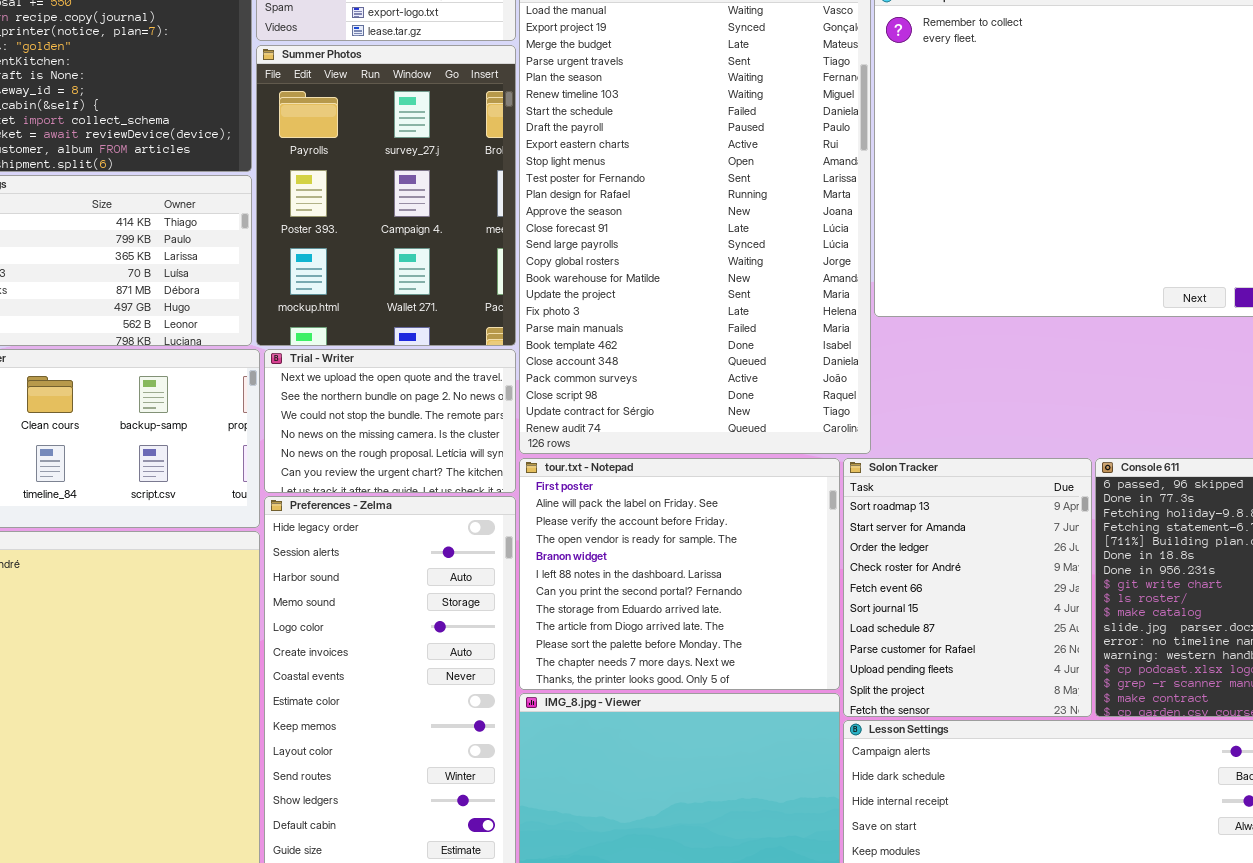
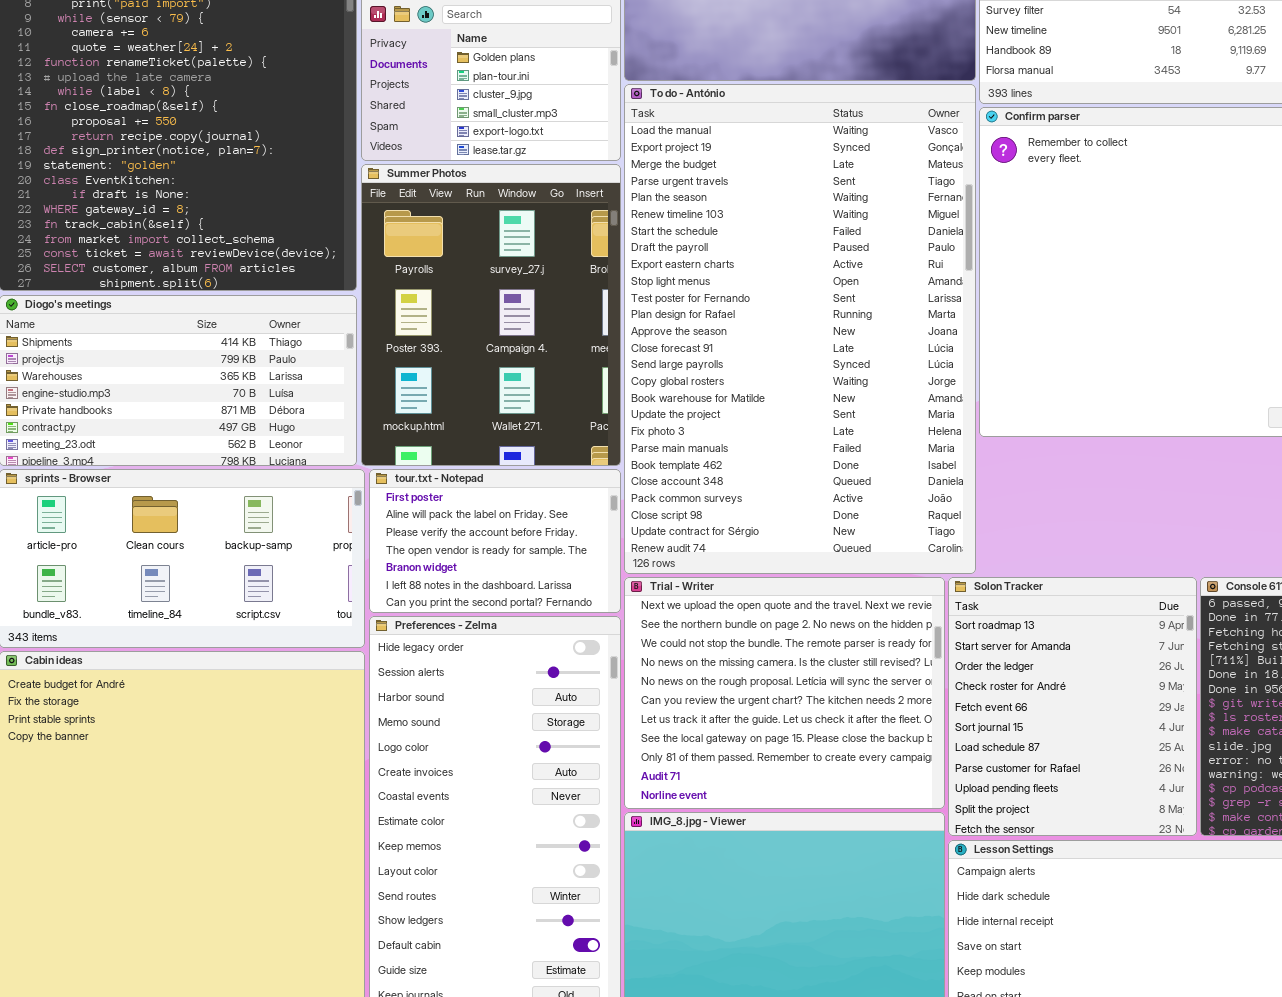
Trial - Writer: [264,349,516,493] -> [624,577,945,809], moved, resized
tour.txt - Notepad: [519,458,840,690] -> [369,469,621,613], moved, resized

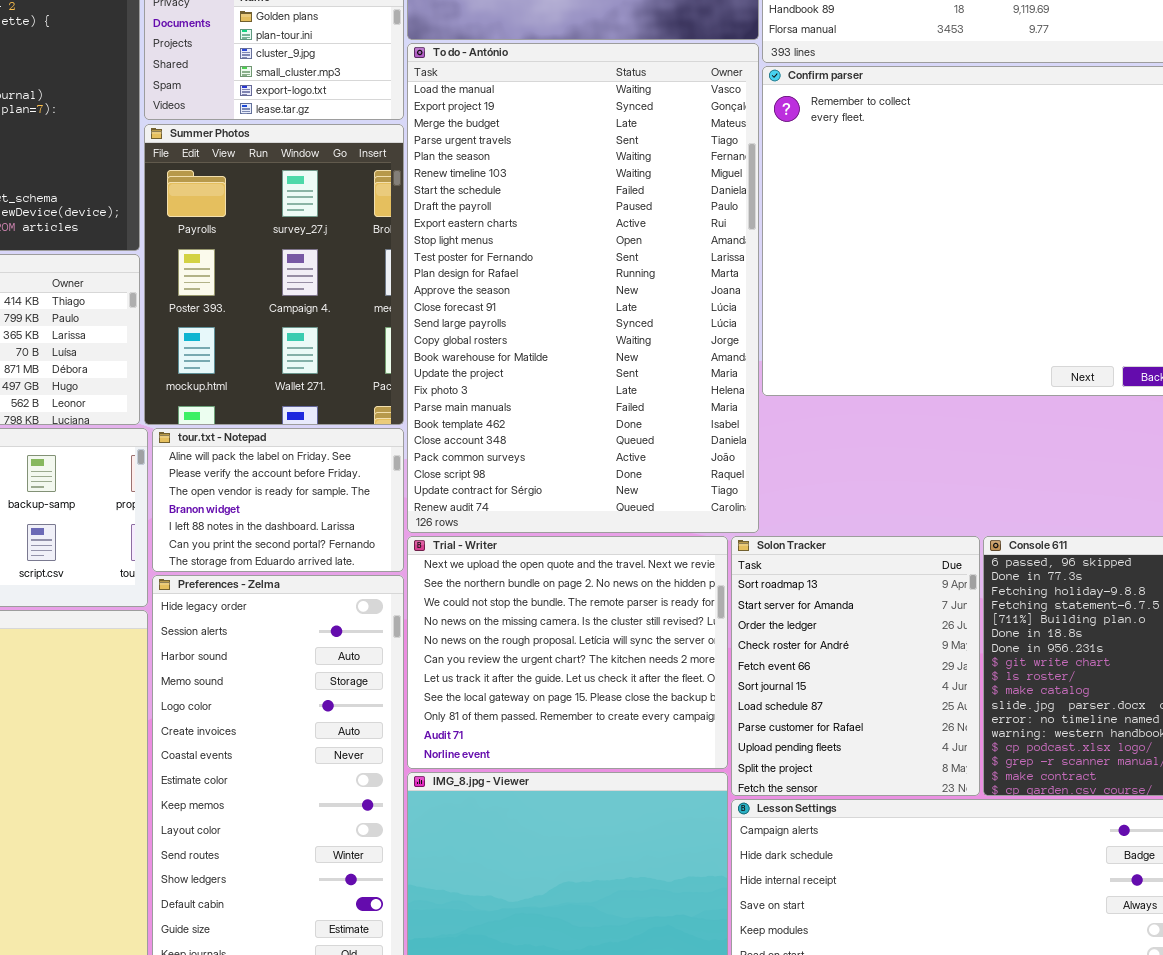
tour.txt - Notepad: [369,469,621,613] -> [152,428,404,572], scrolled down 1 row

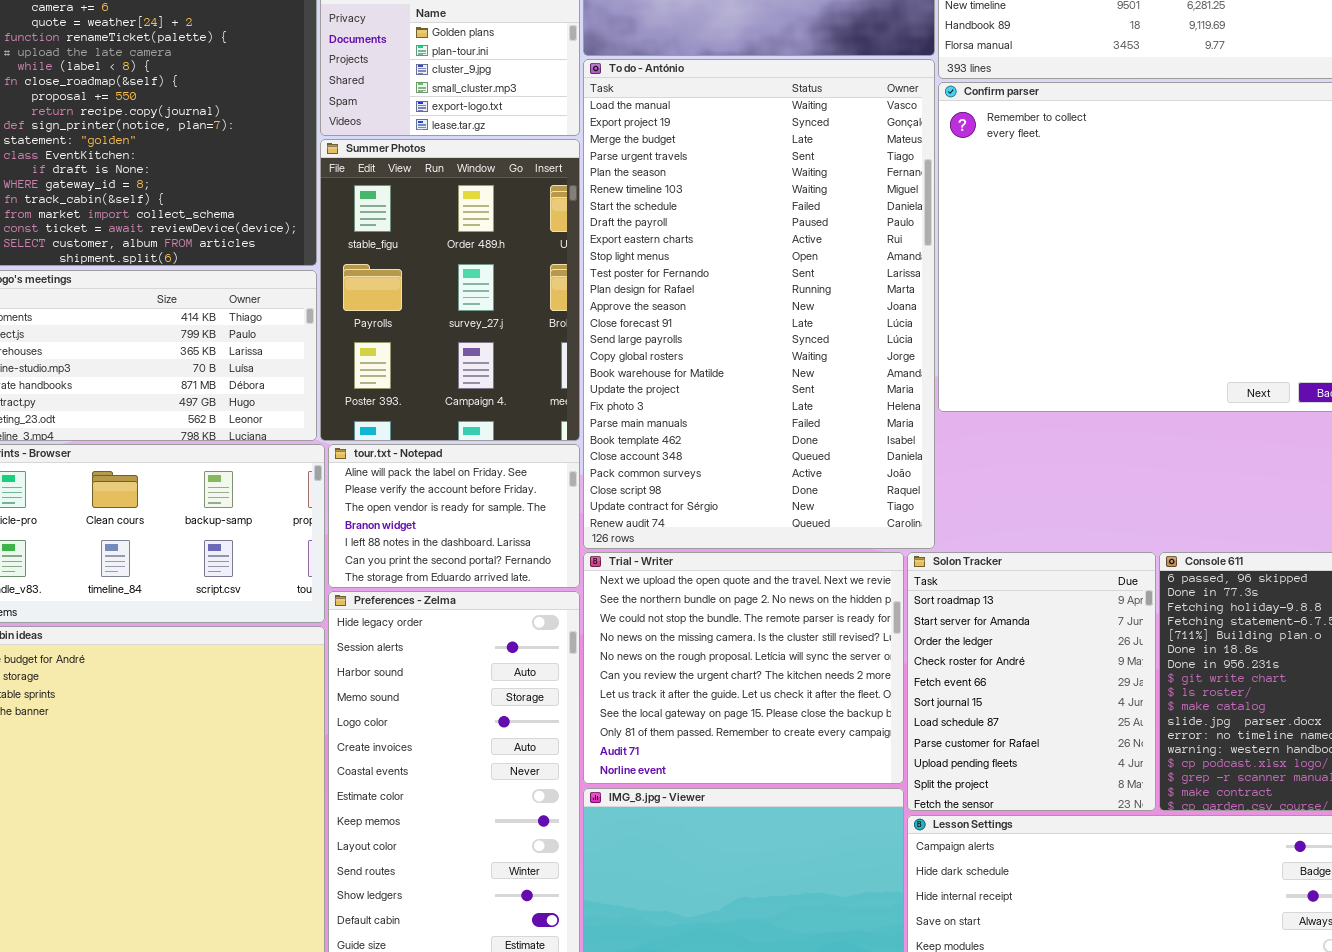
Summer Photos: [144,124,404,425] -> [320,139,580,441], scrolled up 1 row

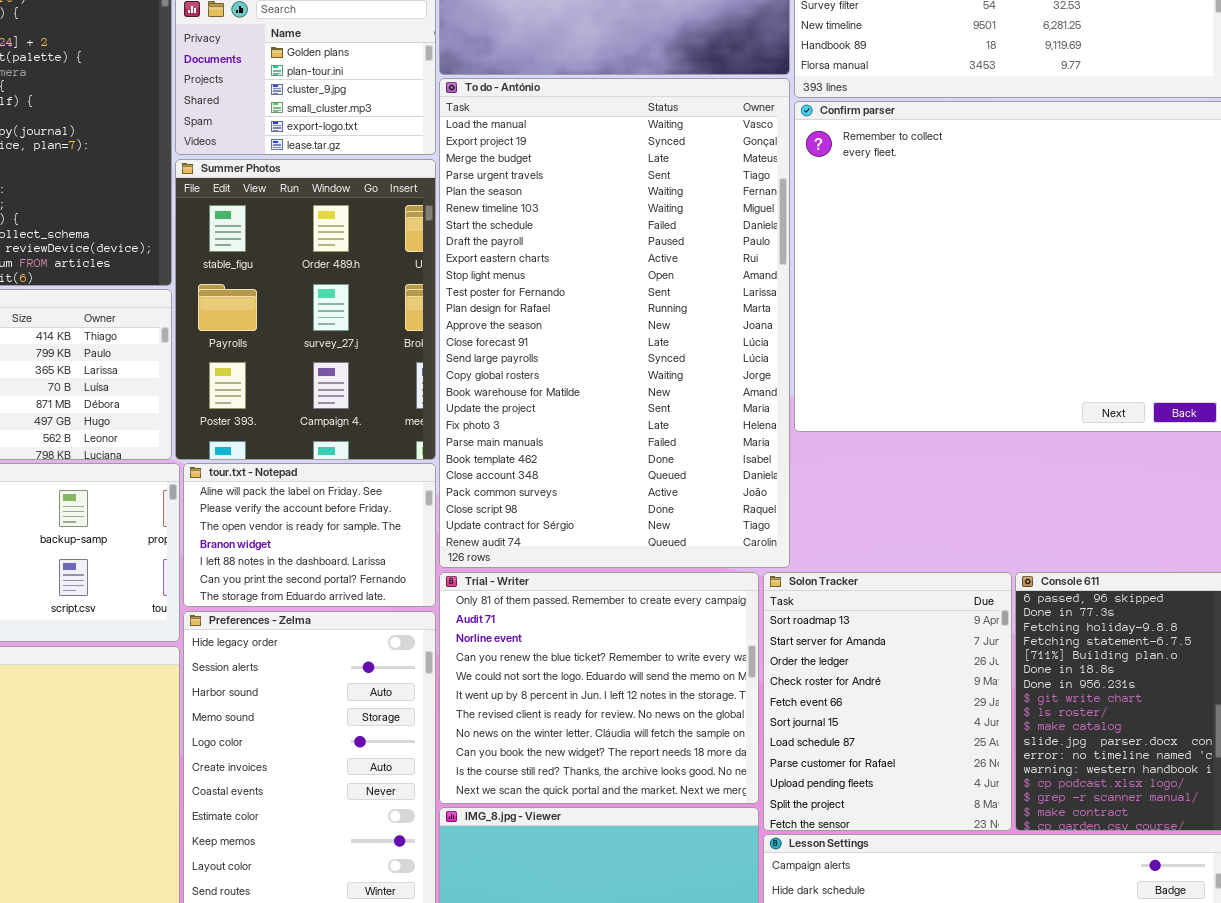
Trial - Writer: [583,552,904,784] -> [439,572,759,804], scrolled down 8 rows

